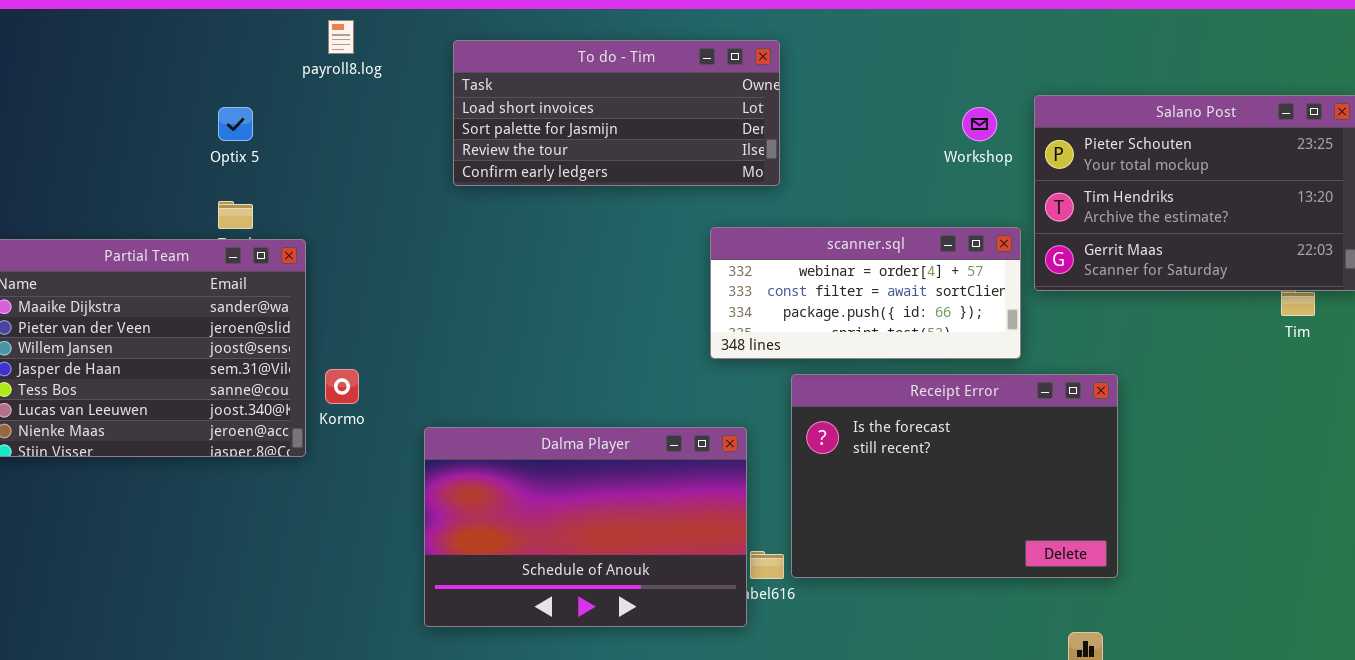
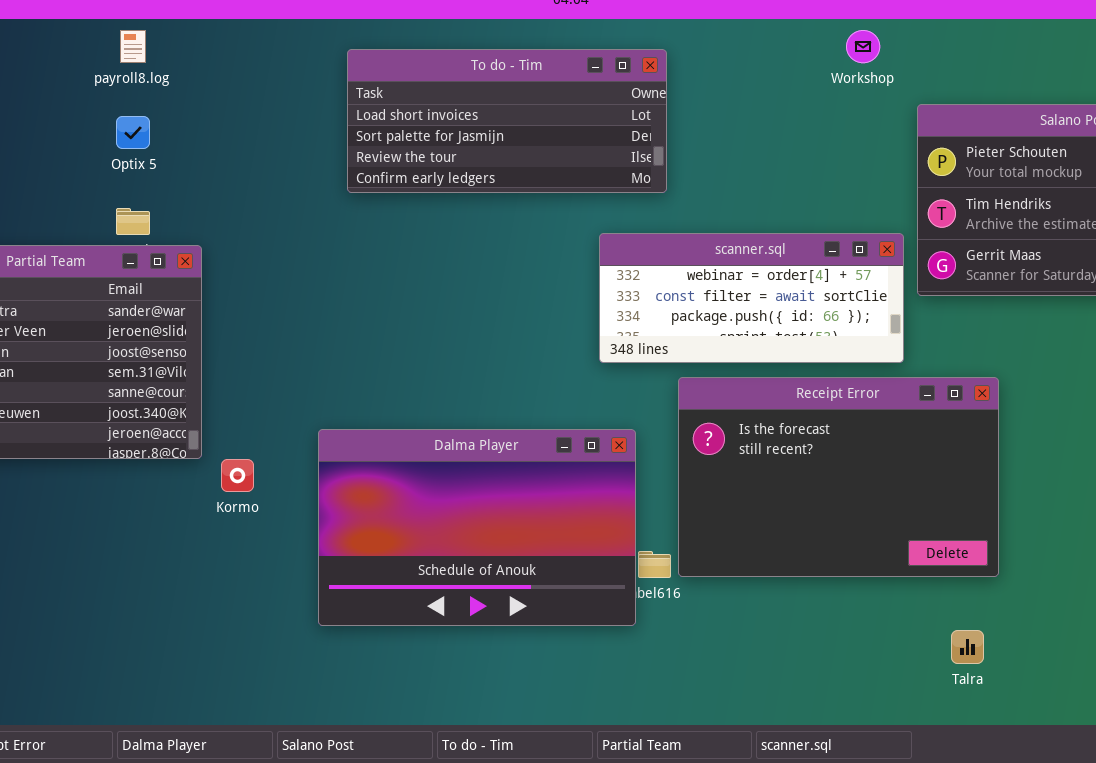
payroll8.log: [328,20,354,54] -> [120,30,146,63], moved
Workshop: [962,107,997,141] -> [846,30,880,63], moved
Kormo: [325,369,359,404] -> [221,459,254,492], moved

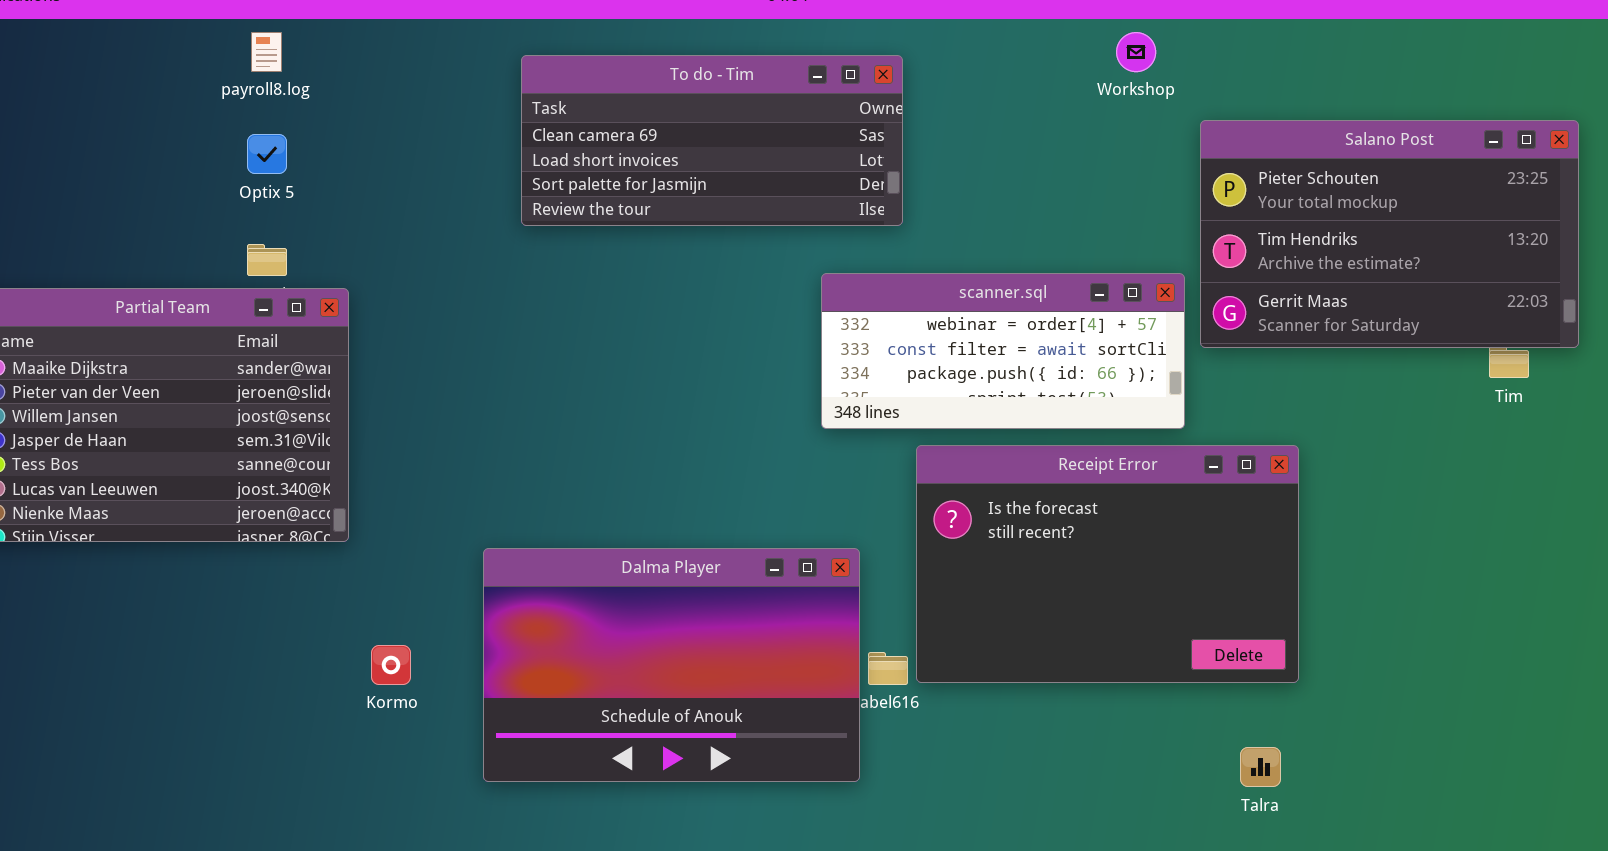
To do - Tim: [347,49,667,193] -> [521,55,903,226], scrolled up 1 row
Dalma Player: [318,429,636,626] -> [483,548,860,782], moved
Kormo: [221,459,254,492] -> [371,645,411,685], moved

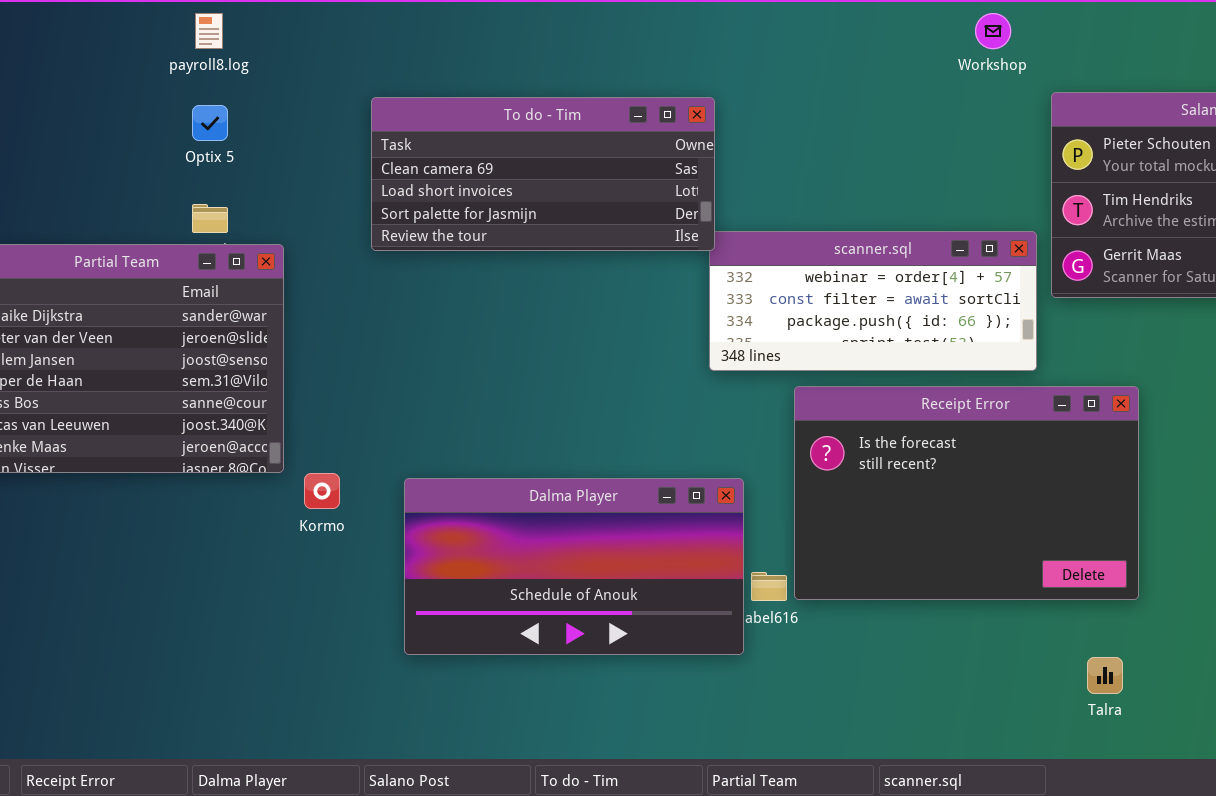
To do - Tim: [521,55,903,226] -> [371,97,715,251], moved
Dalma Player: [483,548,860,782] -> [404,478,744,655], resized
Kormo: [371,645,411,685] -> [304,473,340,509], moved

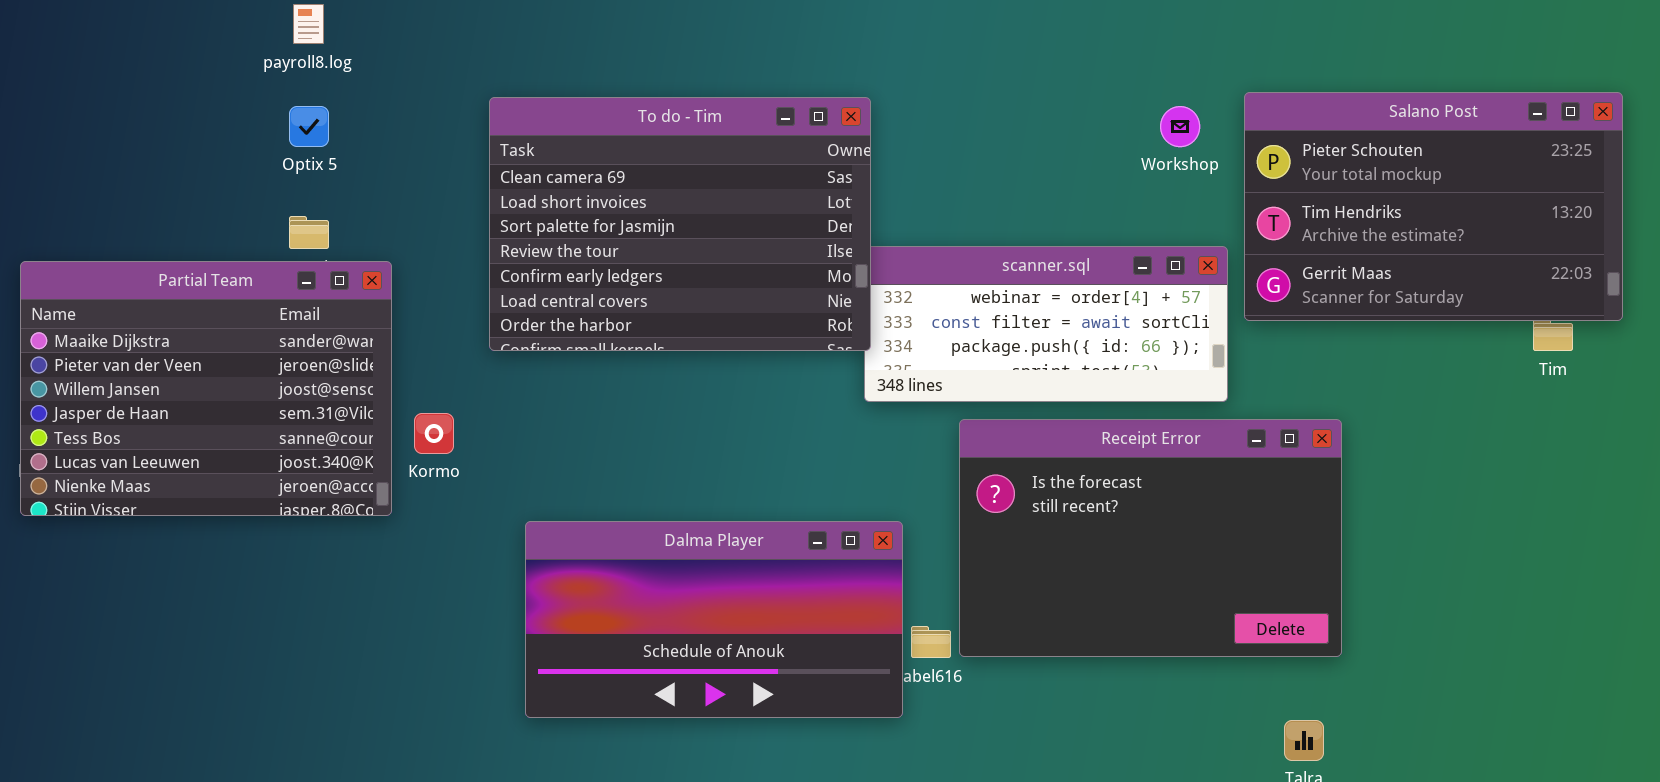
Workshop: [975,13,1011,49] -> [1160,106,1200,147], moved
To do - Tim: [371,97,715,251] -> [489,97,871,351], resized
Kormo: [304,473,340,509] -> [414,413,454,454], moved

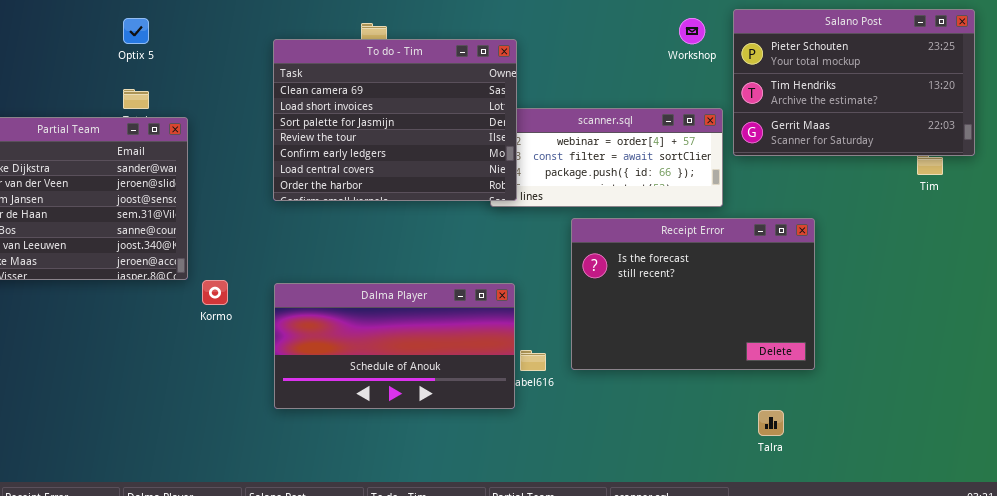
To do - Tim: [489,97,871,351] -> [273,39,517,201], moved
Kormo: [414,413,454,454] -> [202,280,228,305], moved
Receipt Error: [959,419,1342,657] -> [571,218,815,370], moved

